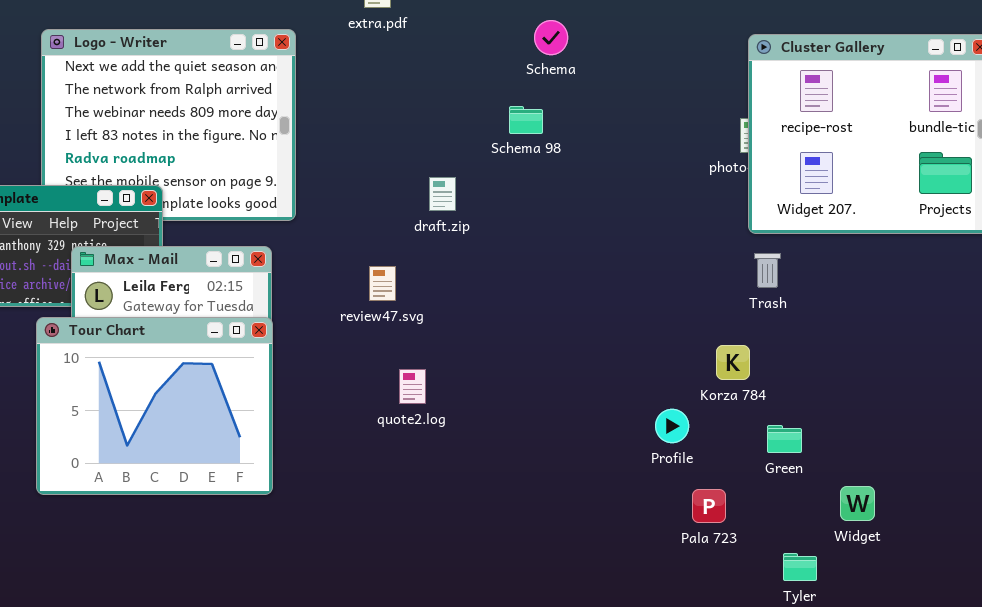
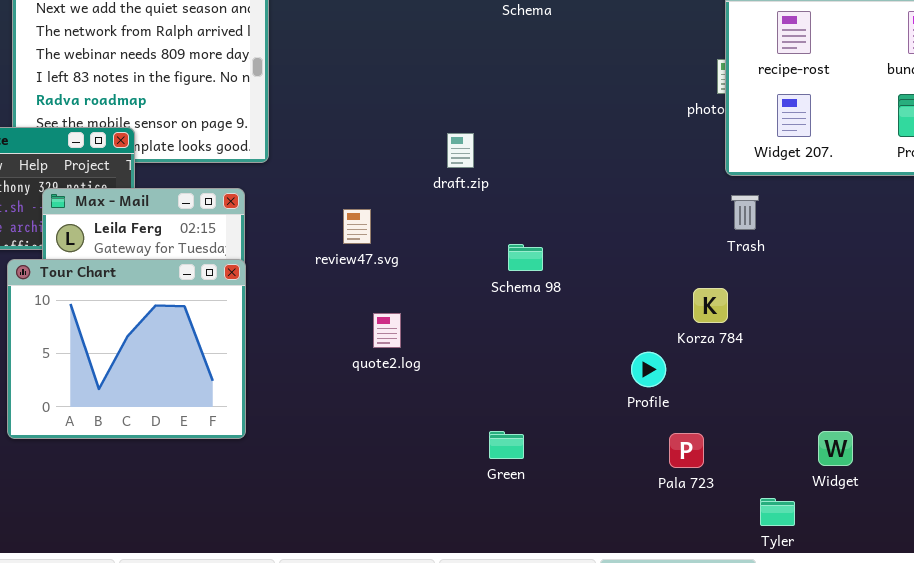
Schema 98: [509,106,543,134] -> [508,244,543,271], moved
draft.zip: [429,177,456,211] -> [447,133,474,168], moved
Green: [767,425,802,453] -> [489,431,524,459], moved

